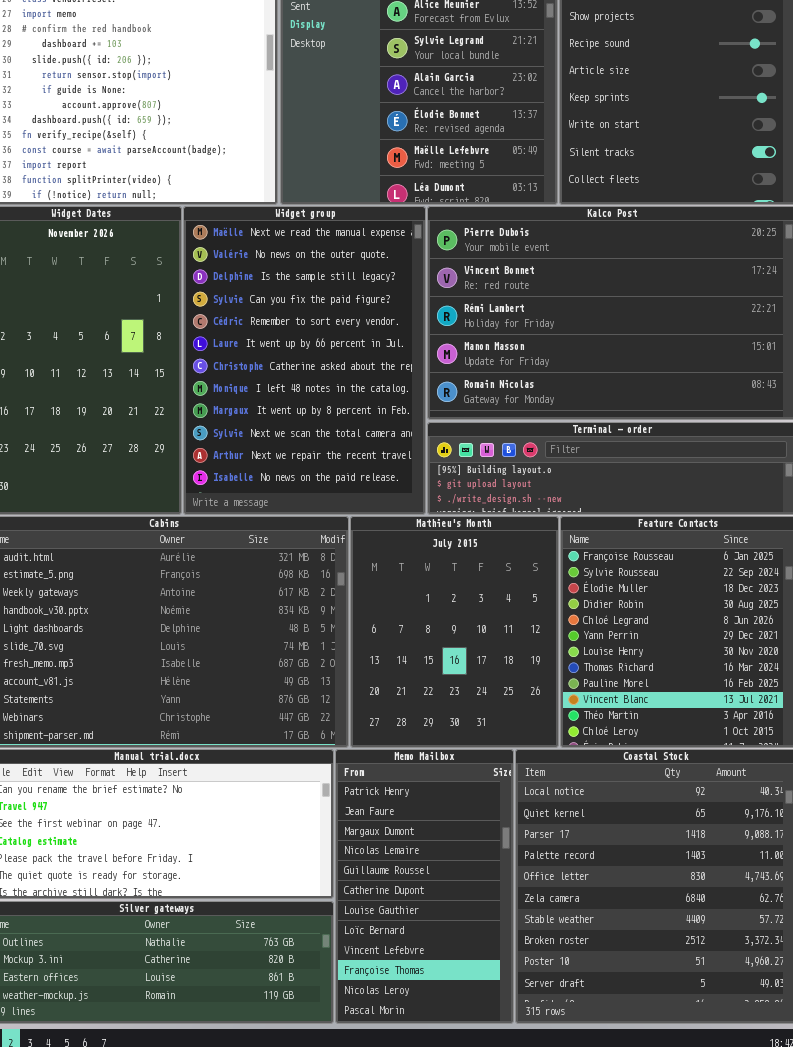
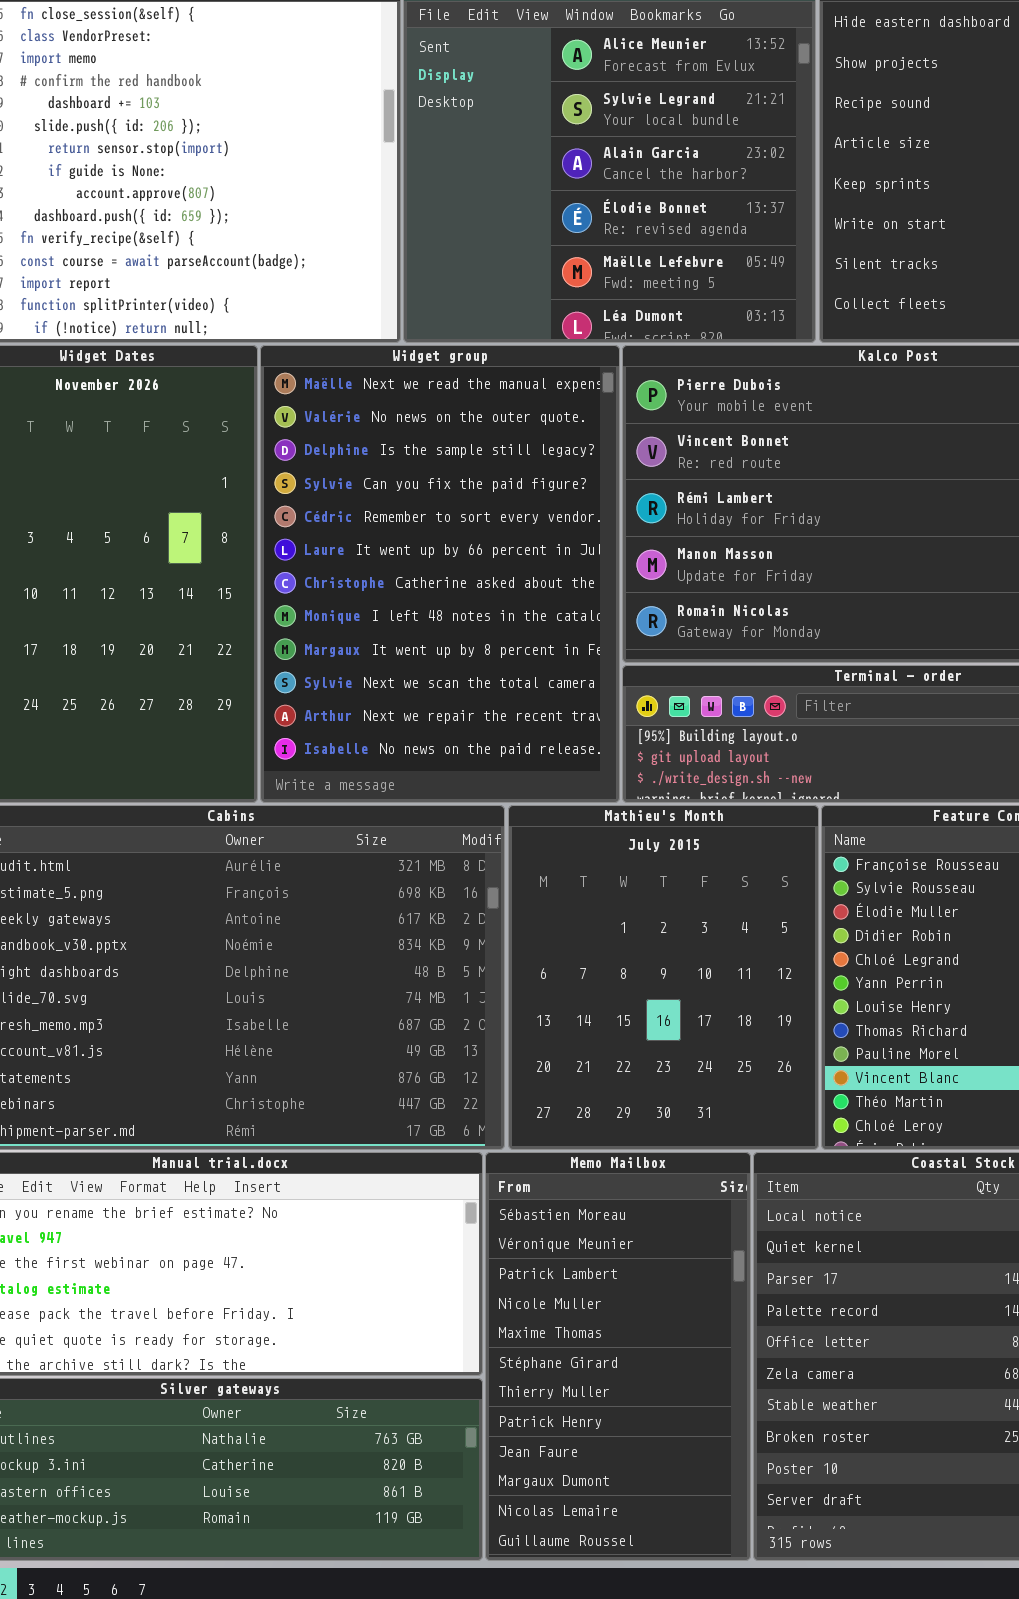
Memo Mailbox: [335,749,514,1024] -> [485,1152,751,1561], scrolled up 7 rows

